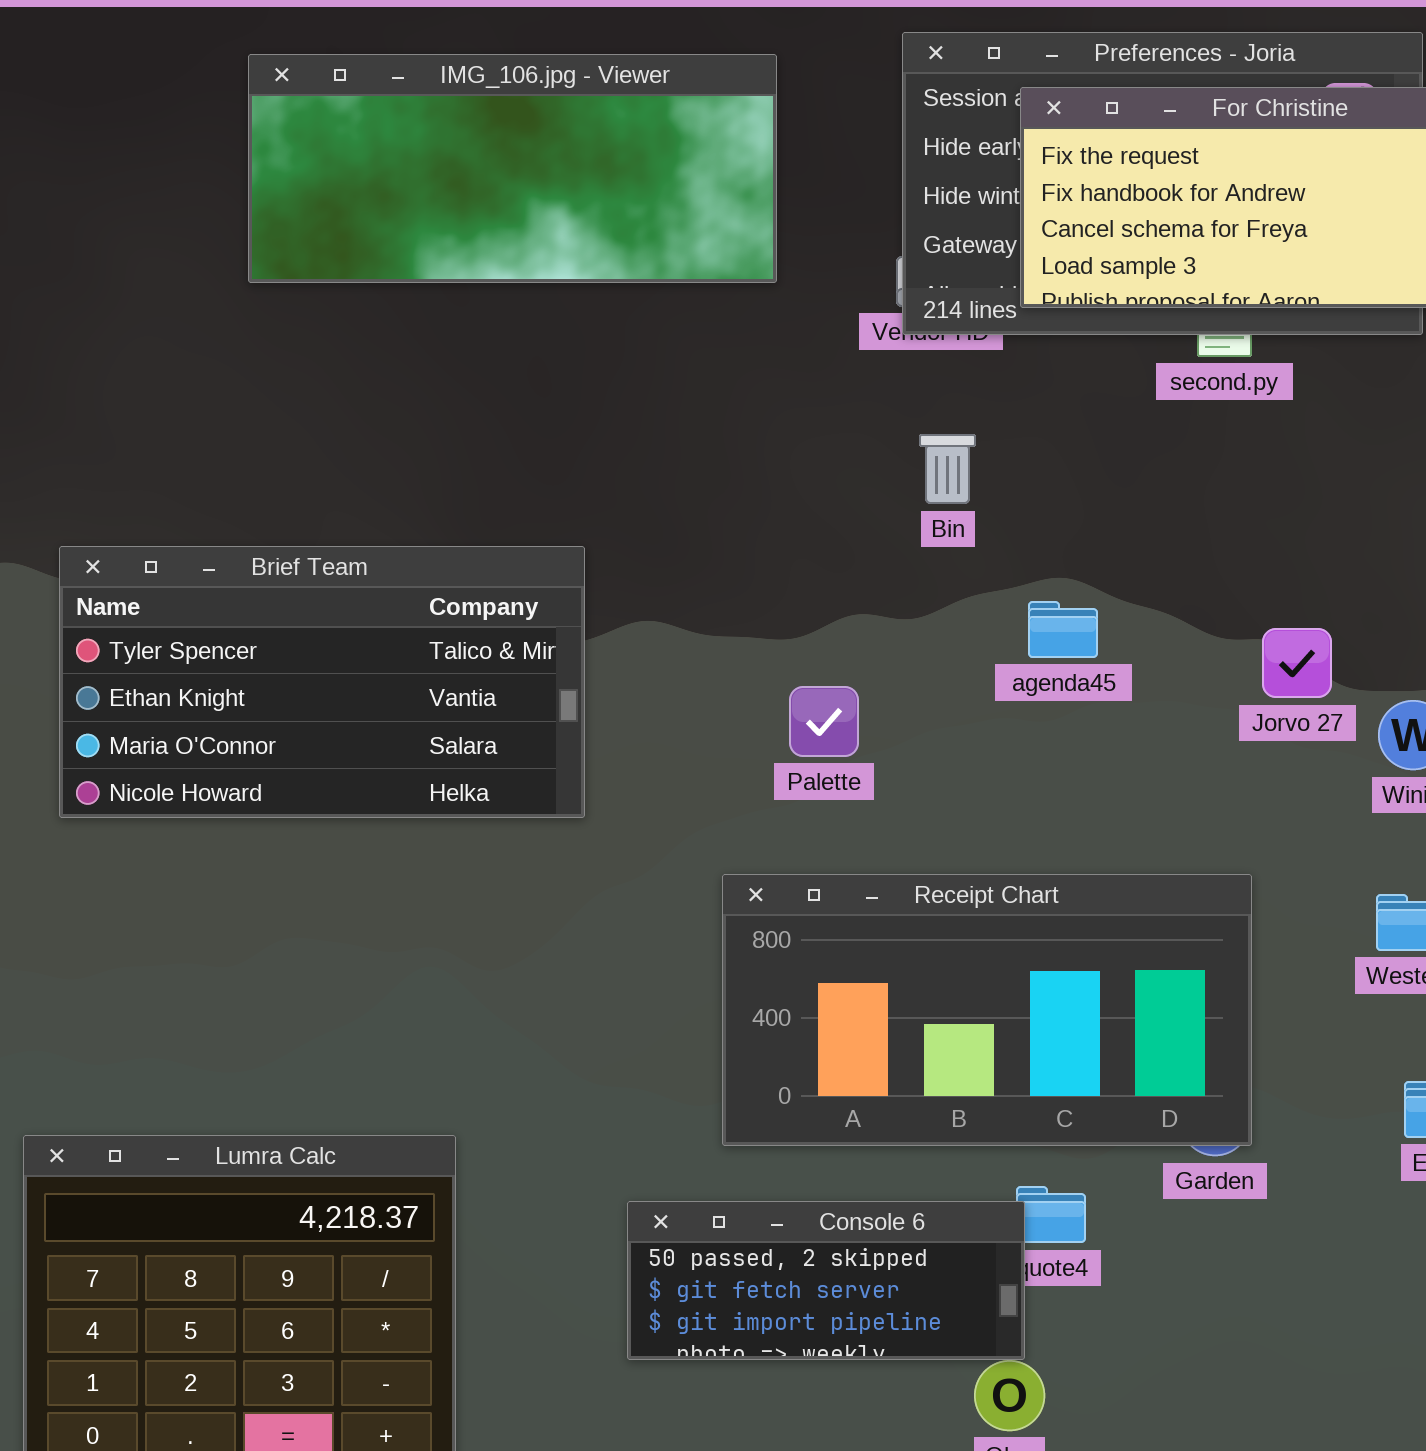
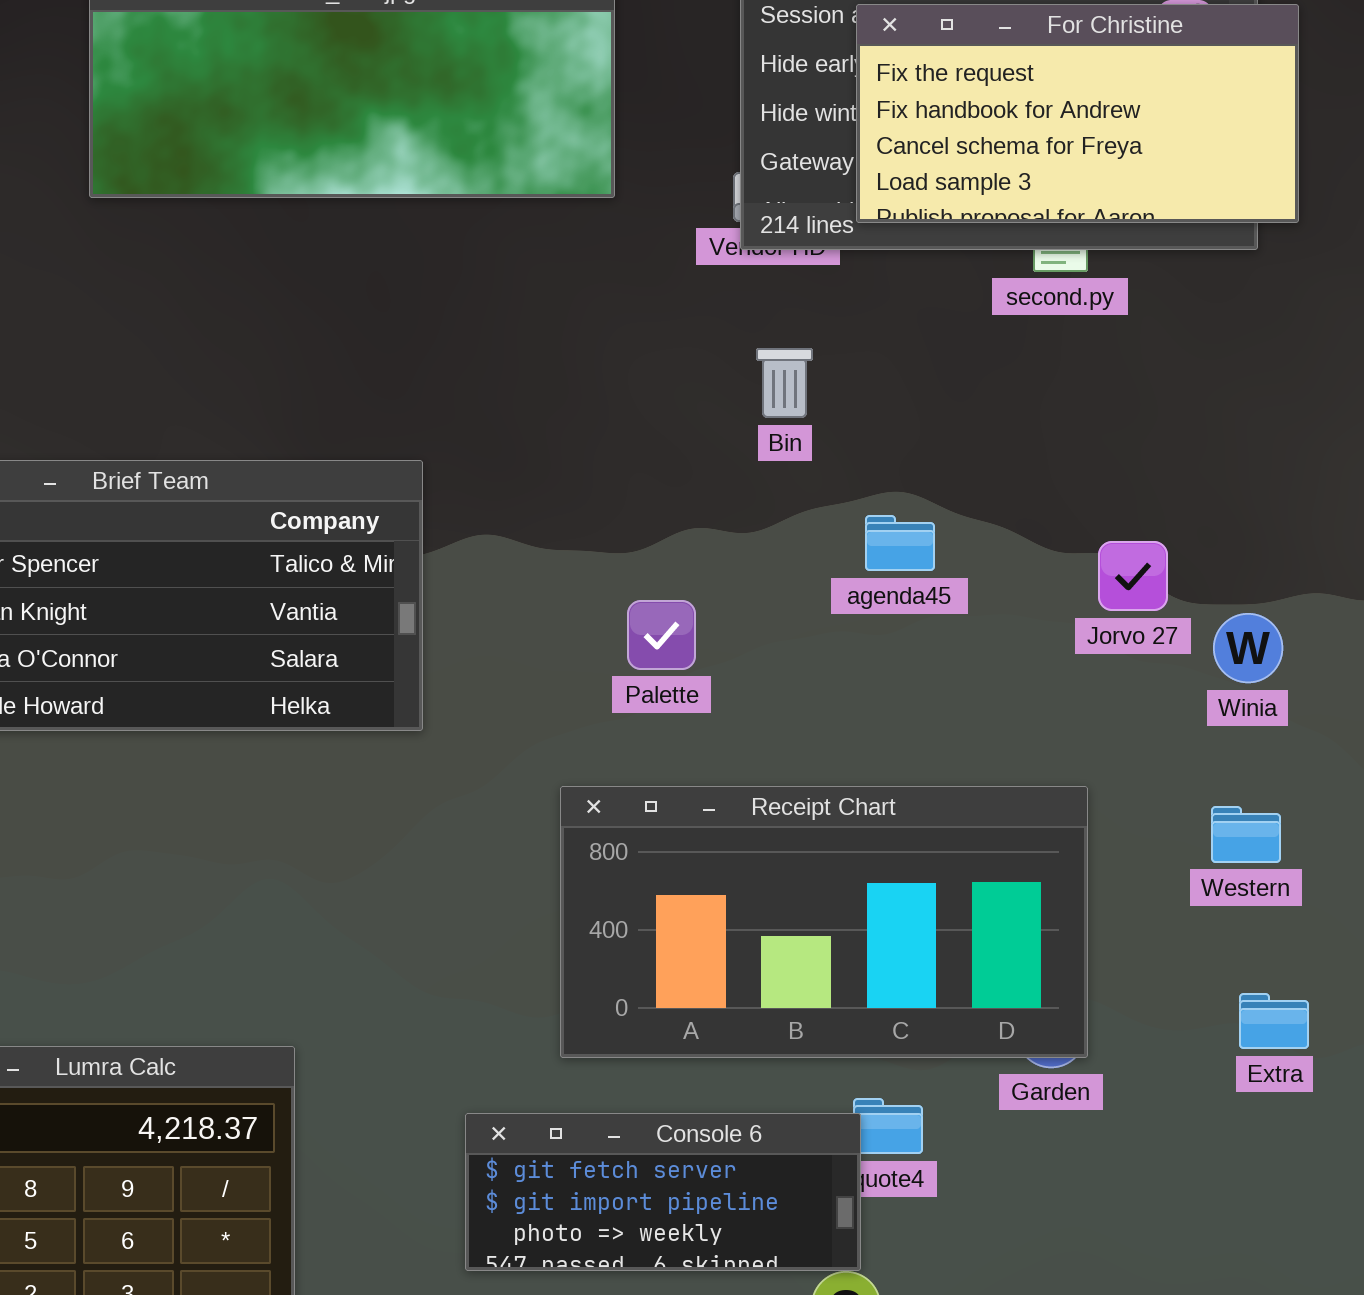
Console 6: [627,1201,1025,1360] -> [465,1113,861,1271], scrolled down 1 row

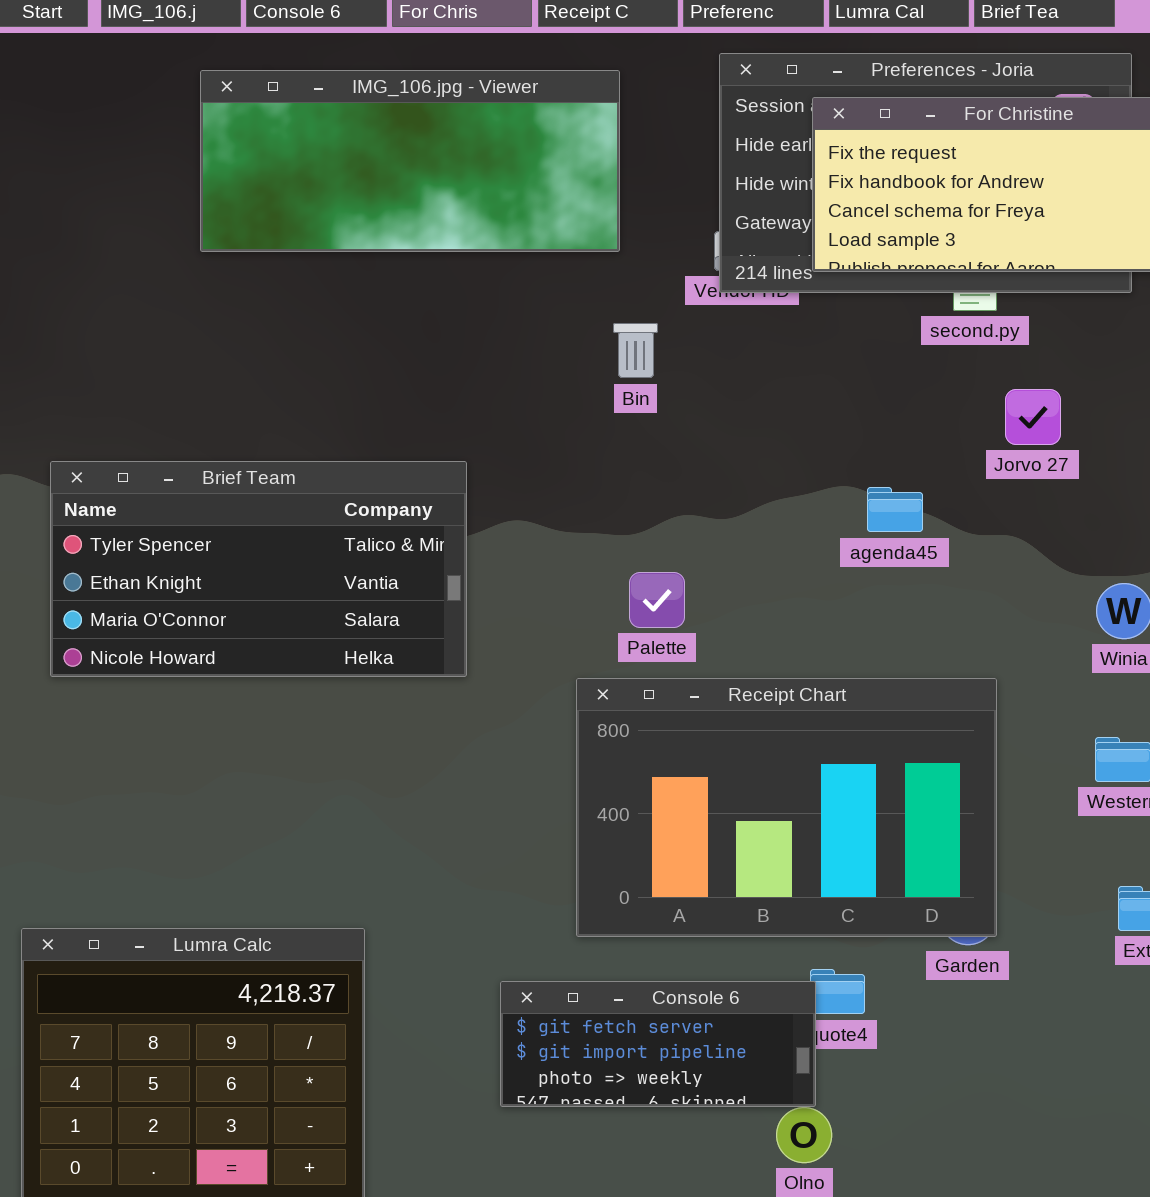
Bin: [756,348,813,418] -> [613,323,658,378], moved
agenda45: [865,515,935,571] -> [867,487,923,532], moved
Jorvo 27: [1098,541,1168,611] -> [1005,389,1061,445], moved
Receipt Chart: [560,786,1088,1058] -> [576,678,997,937], resized

